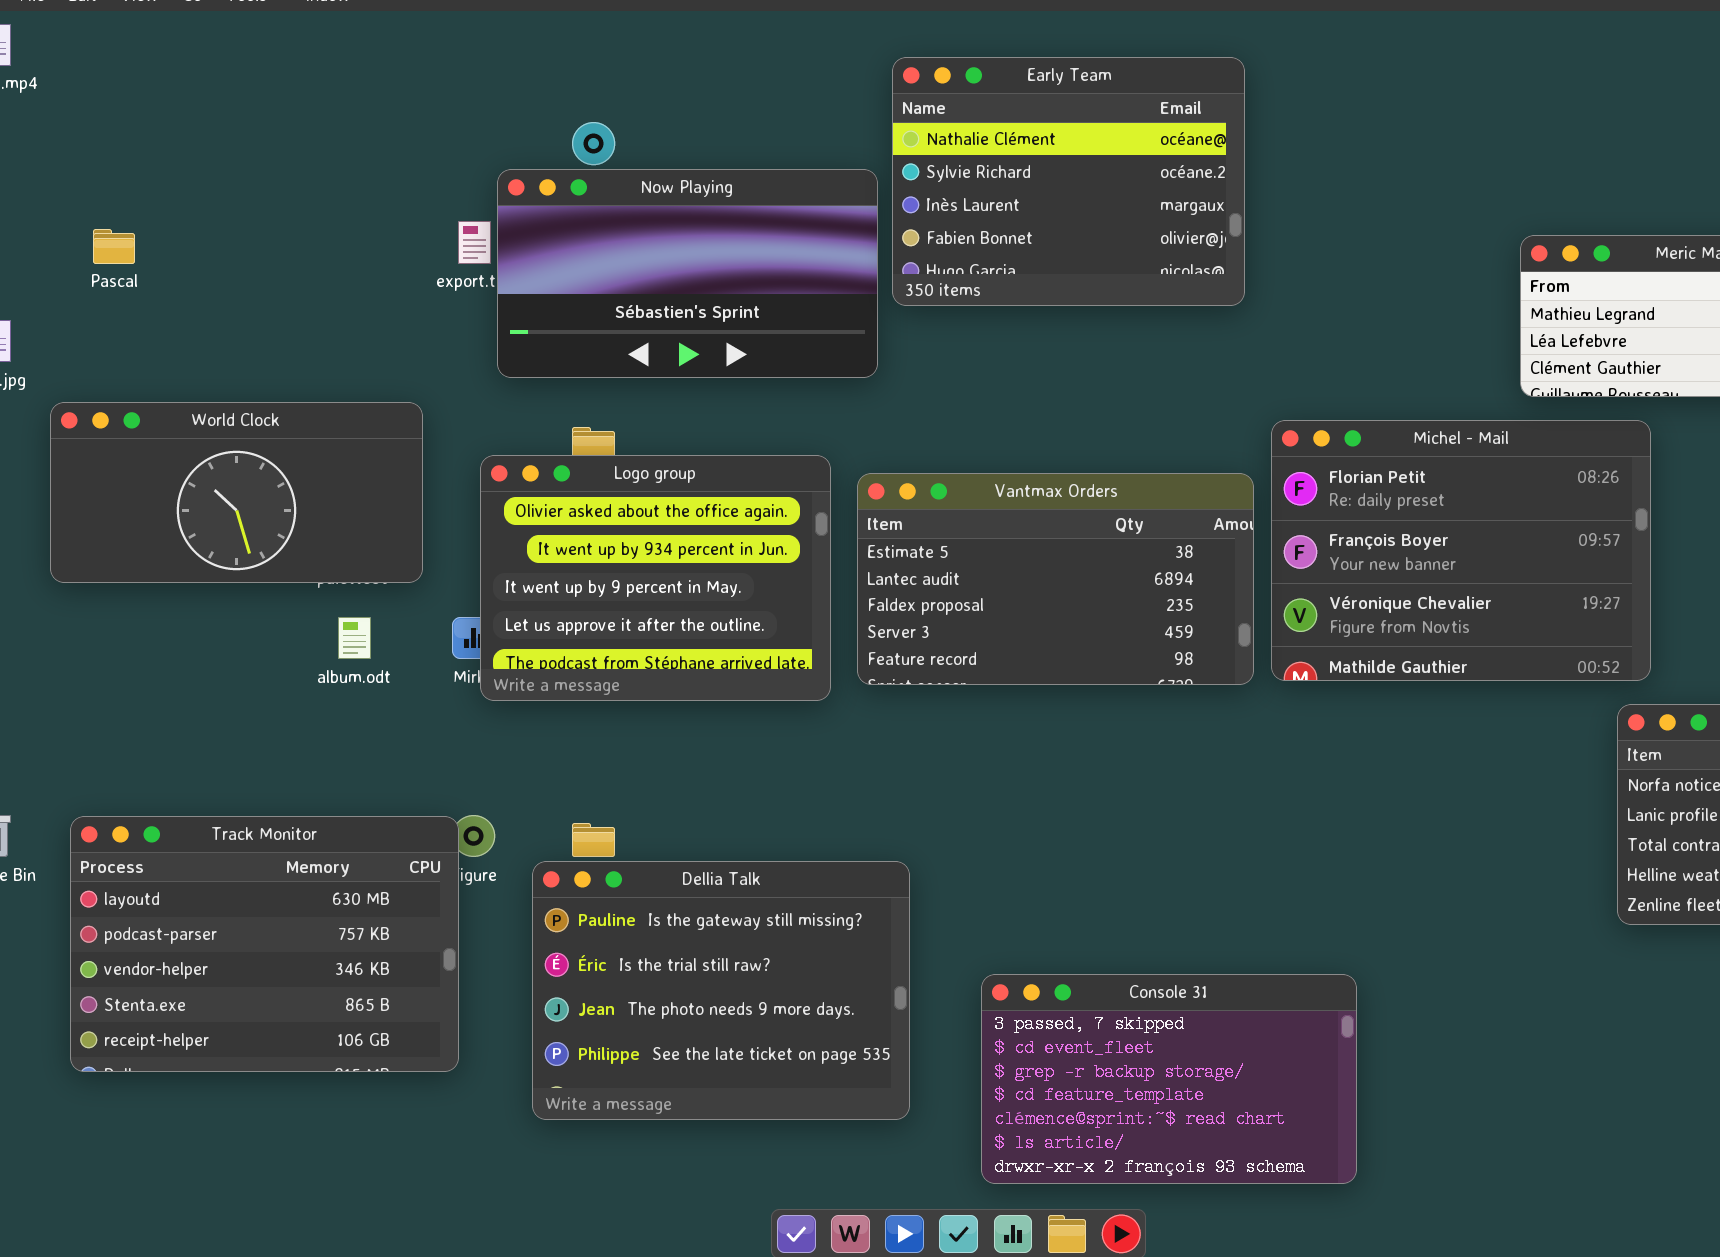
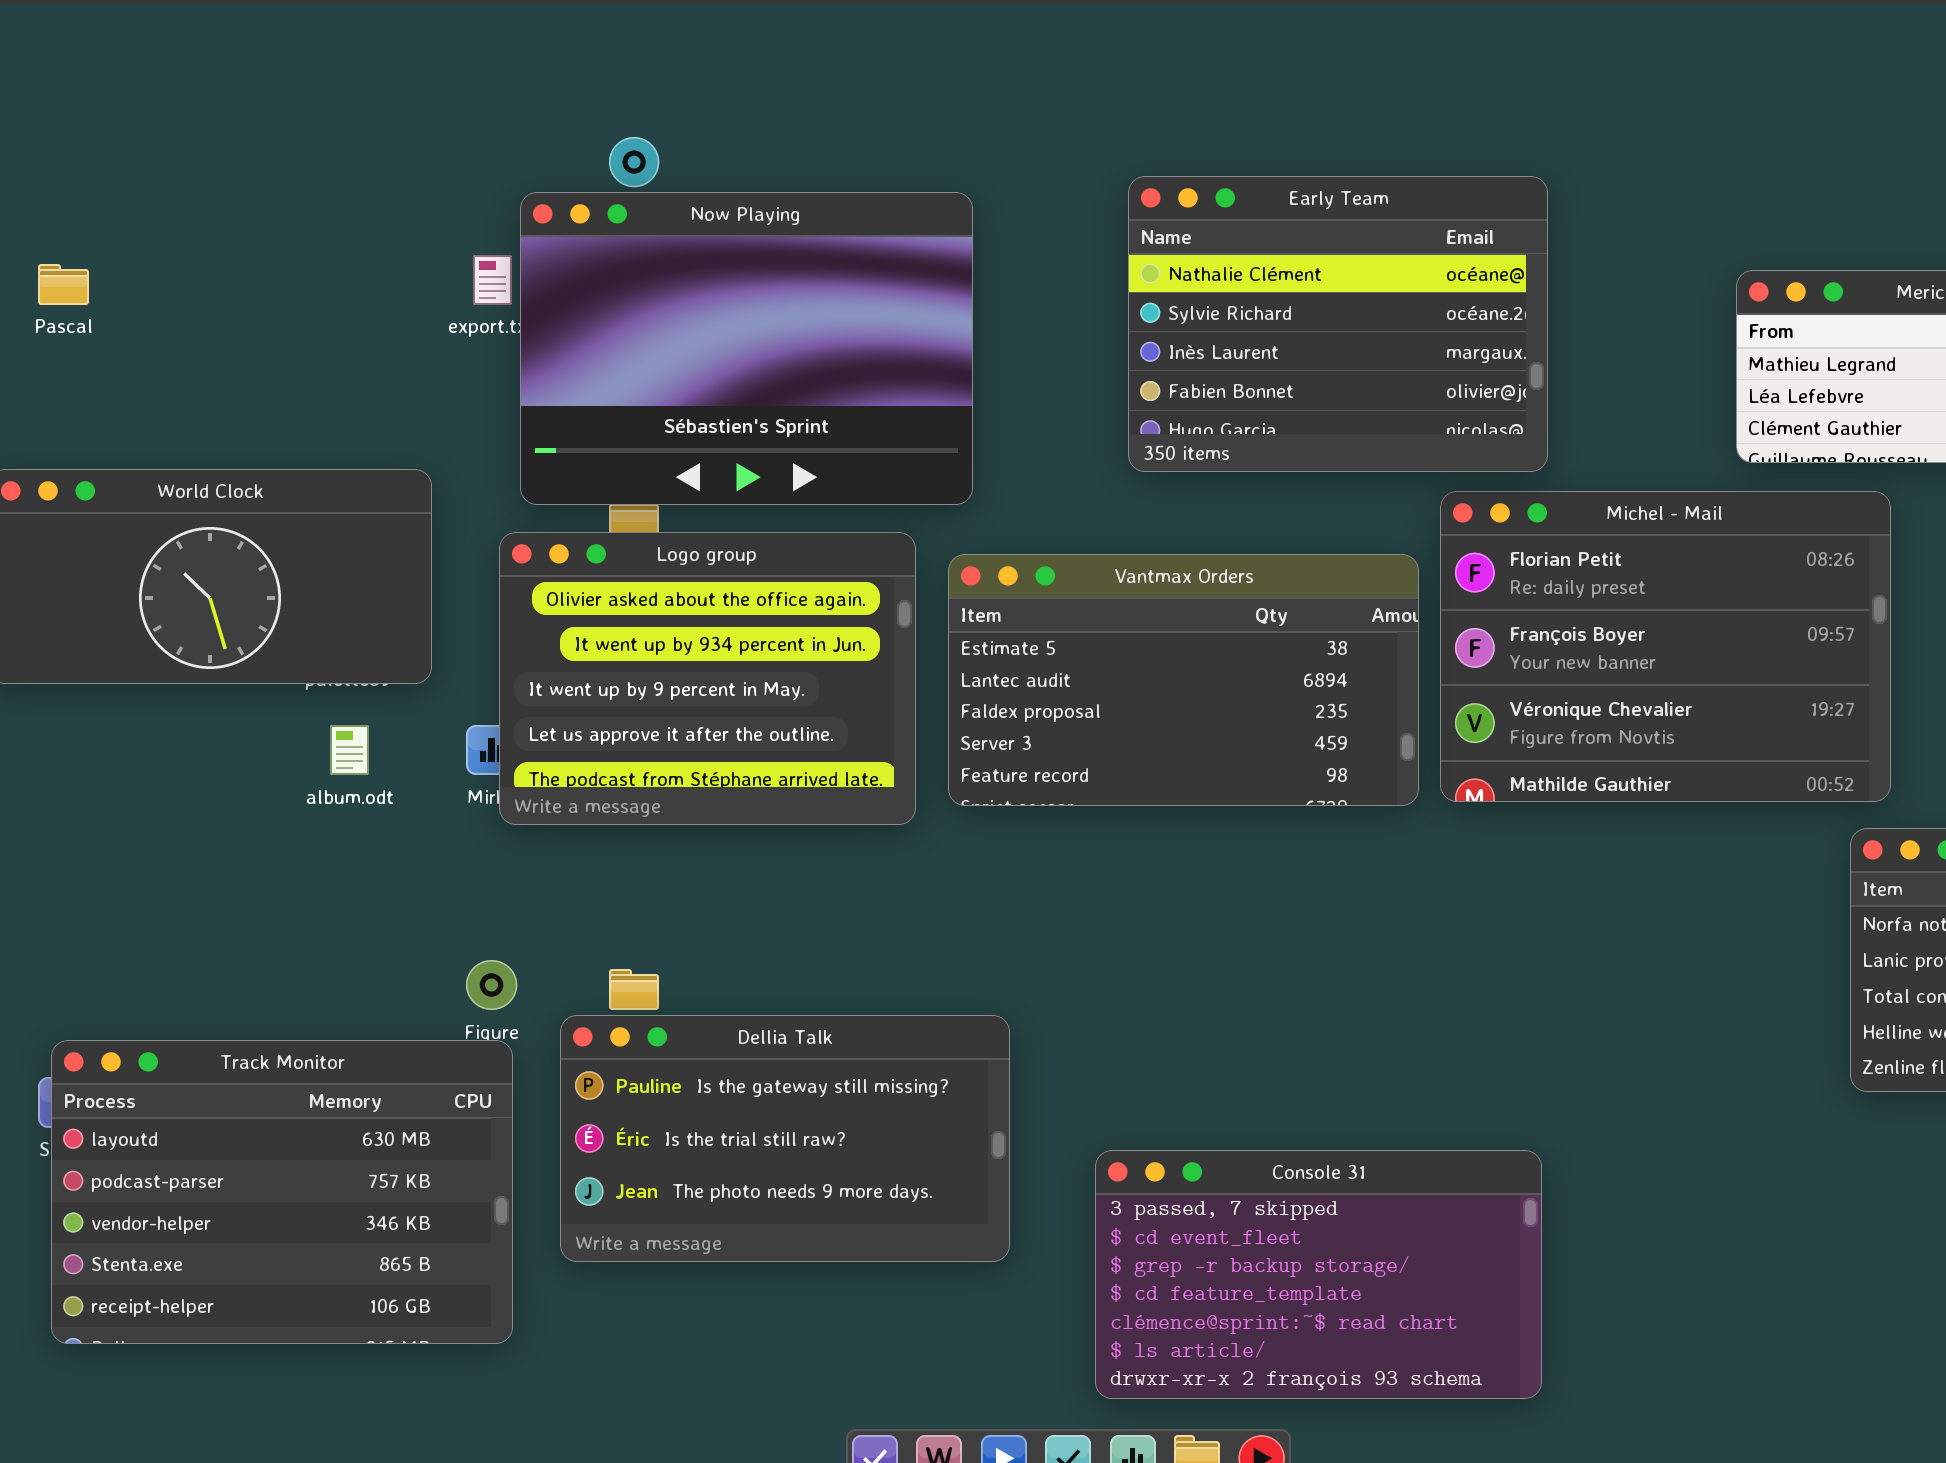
Early Team: [892,57,1245,306] -> [1128,176,1548,472], moved
Now Playing: [497,169,878,378] -> [520,192,973,505], resized
Track Monitor: [70,816,459,1072] -> [51,1040,513,1344], moved
Dellia Talk: [532,861,910,1120] -> [560,1015,1010,1262], resized

